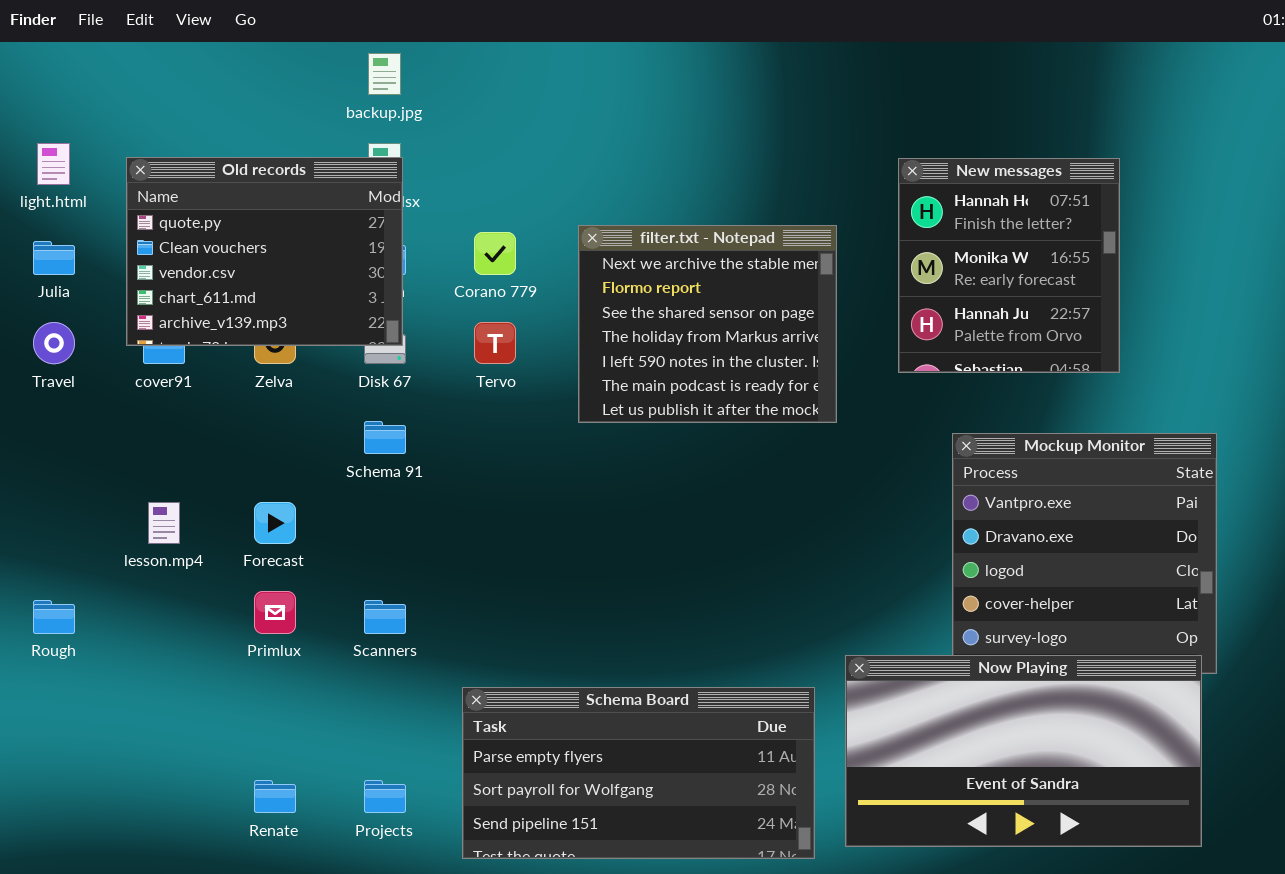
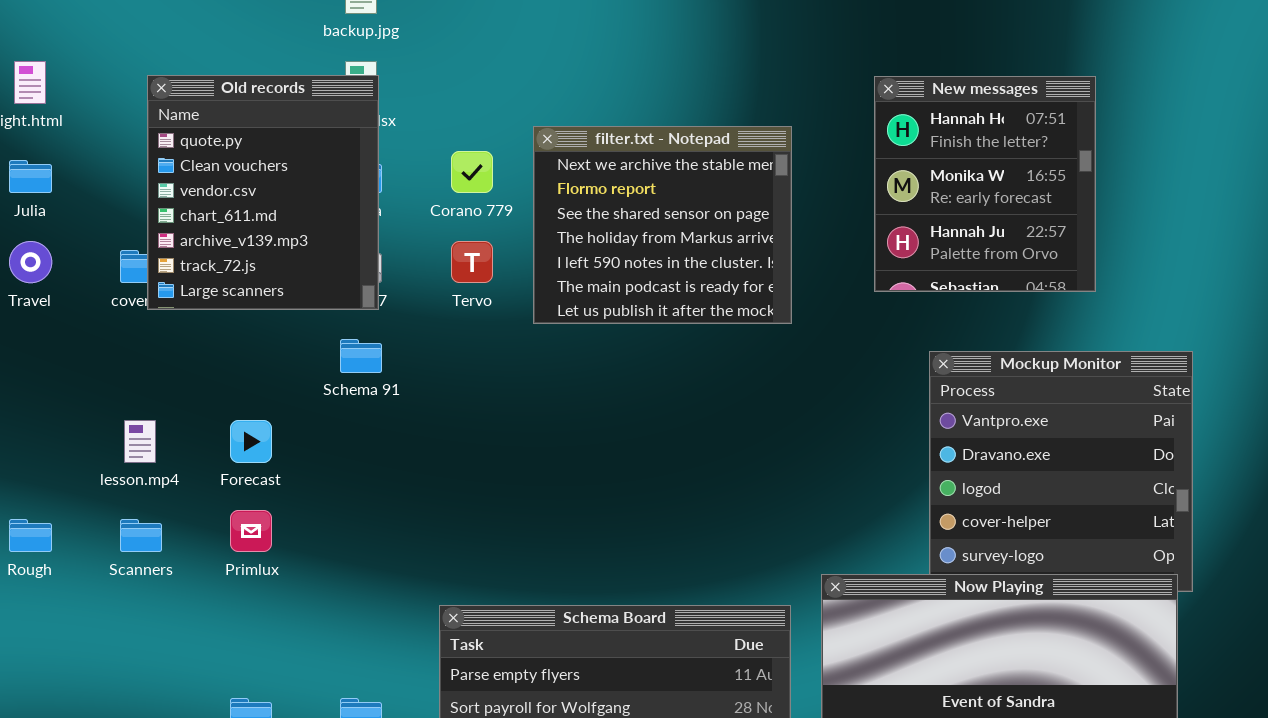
Old records: [126,157,403,346] -> [147,75,379,310], resized
filter.txt - Notepad: [578,225,837,423] -> [533,126,792,324], moved
Scanners: [364,600,406,634] -> [120,519,162,552], moved

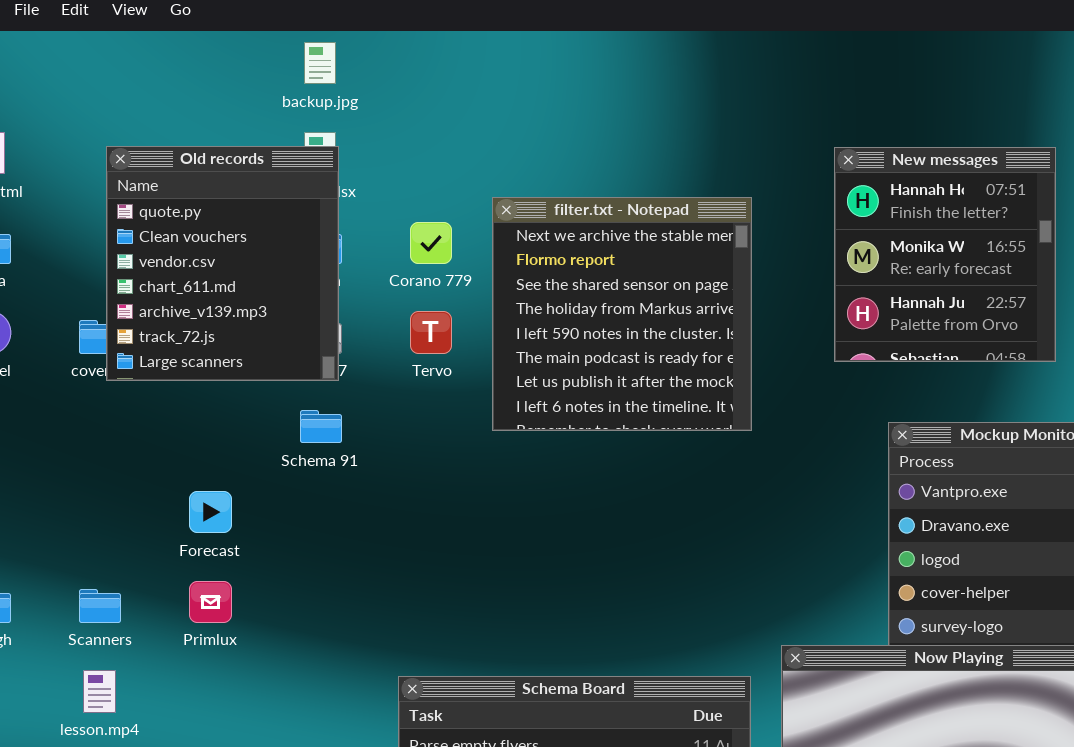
filter.txt - Notepad: [533,126,792,324] -> [492,197,752,431], resized
lesson.mp4: [124,420,156,463] -> [83,670,116,713], moved

